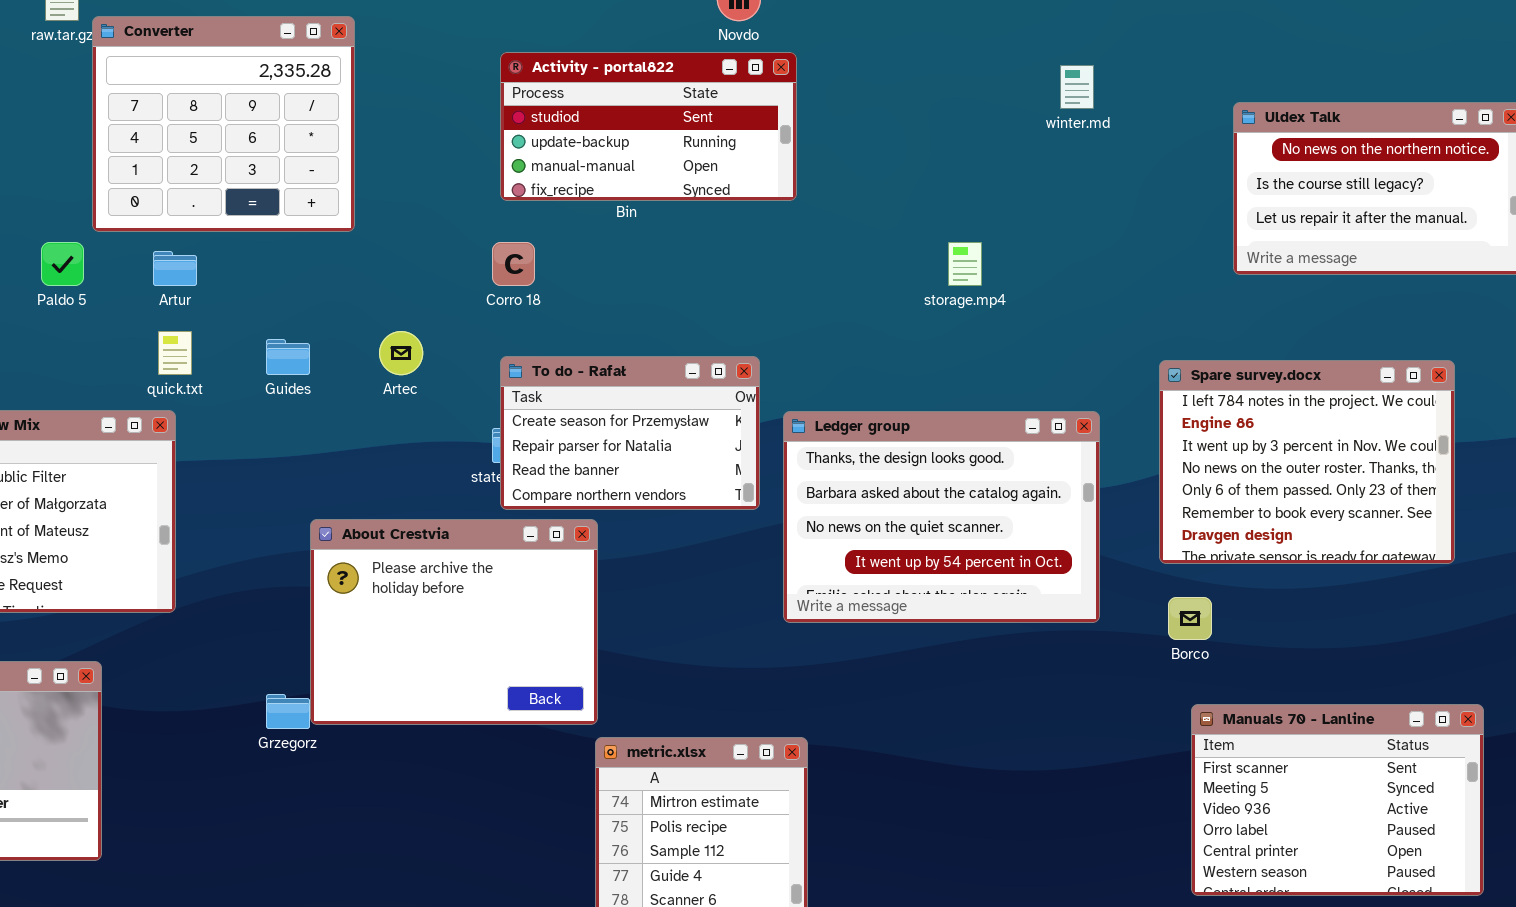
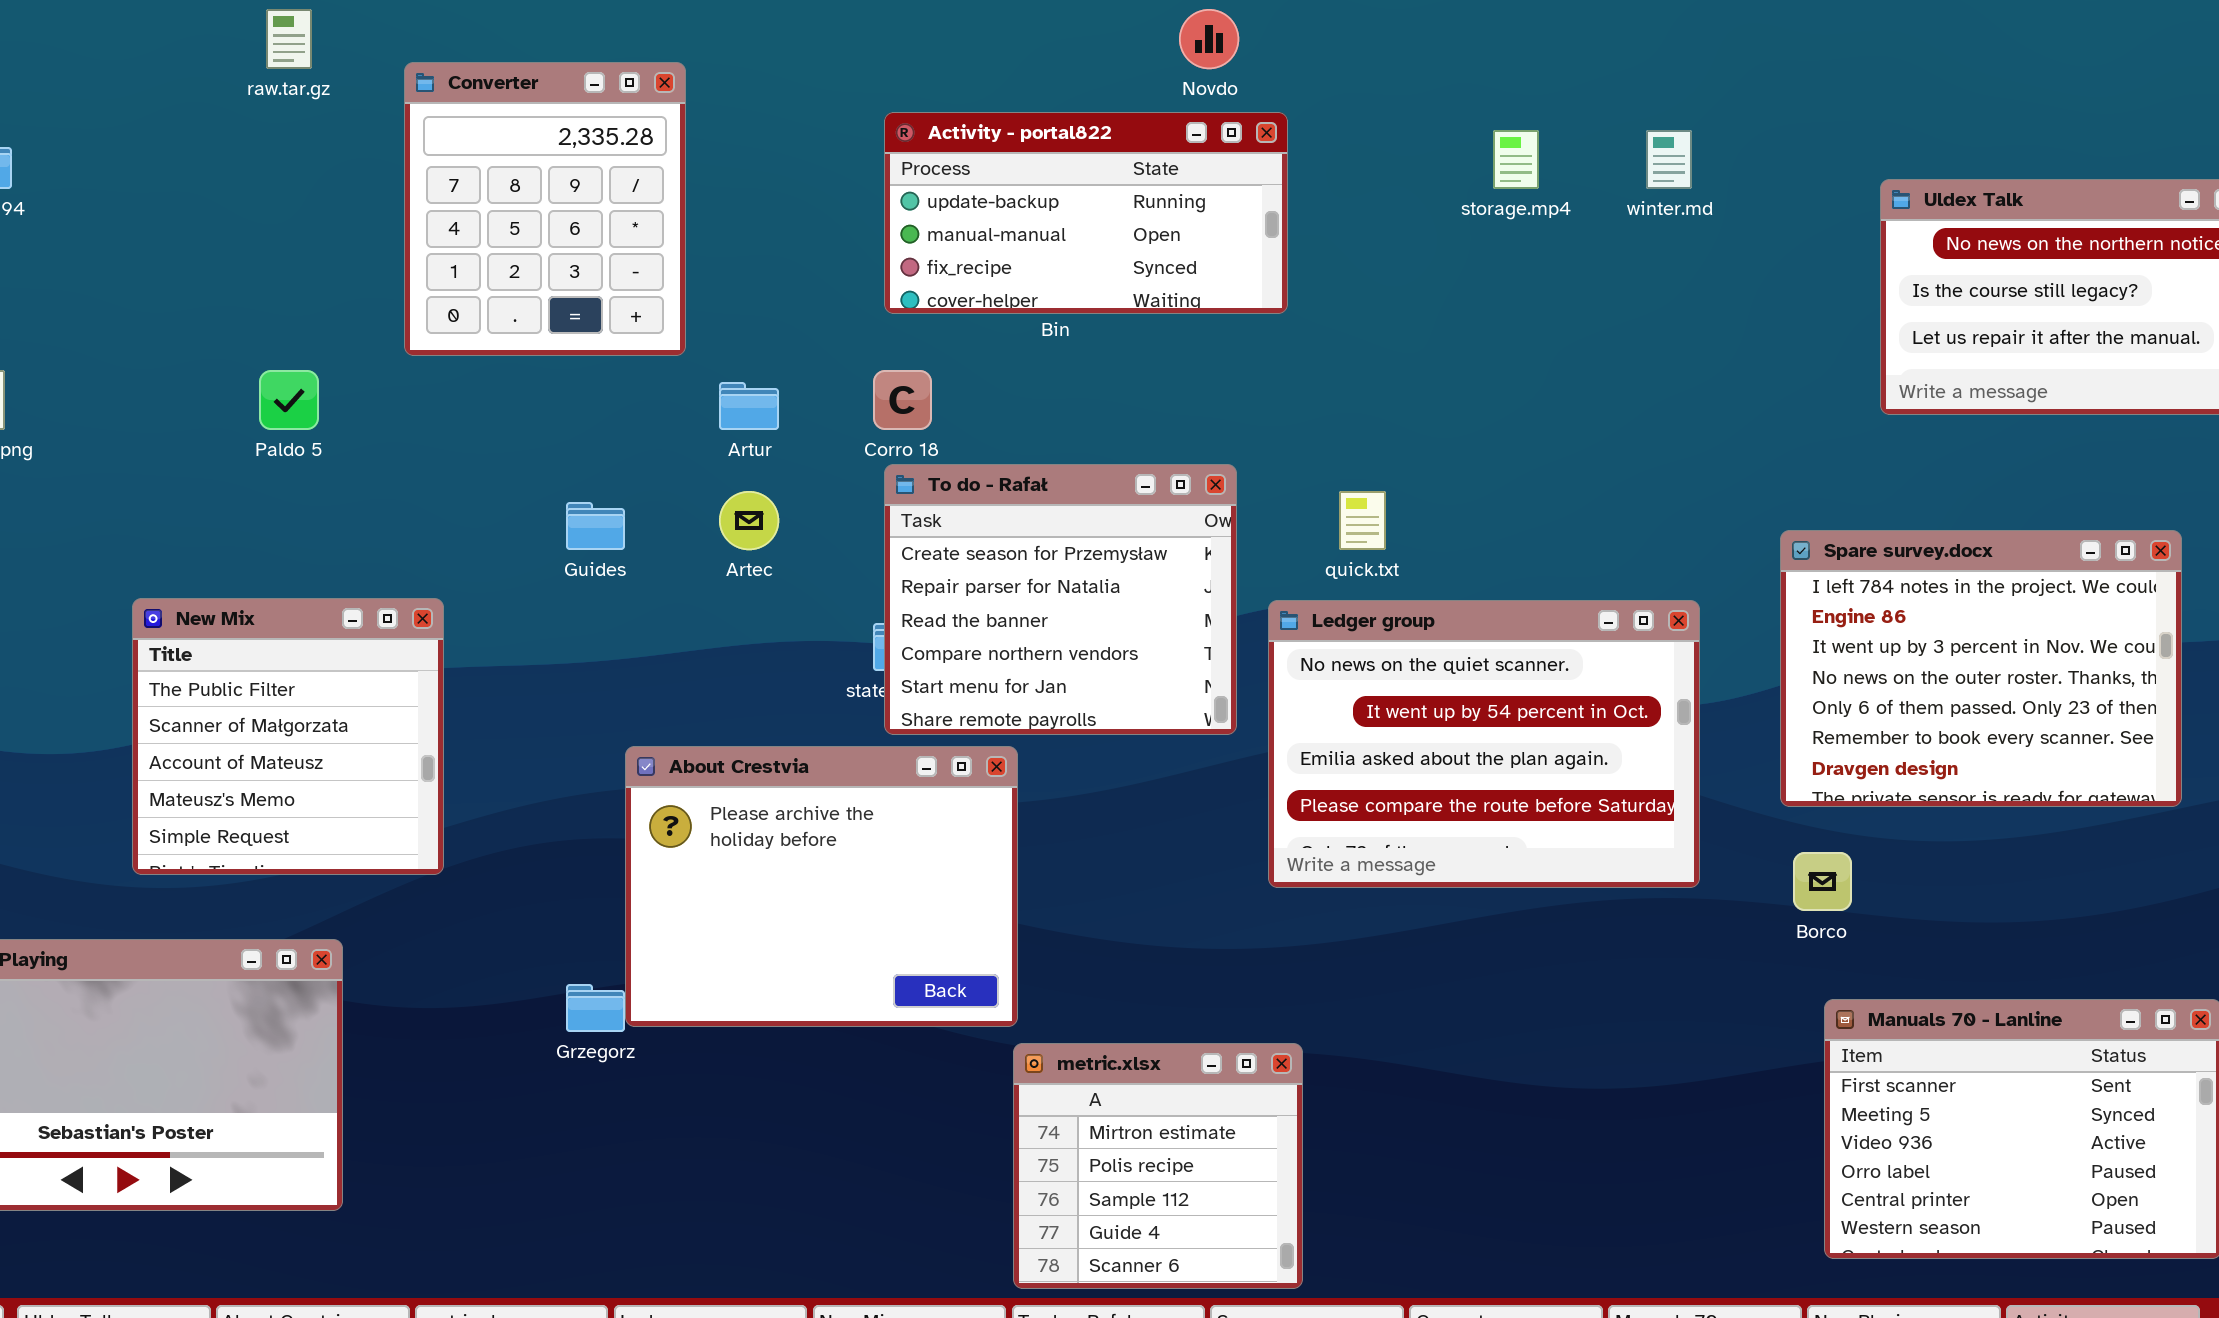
Converter: [92,16,355,232] -> [404,62,686,356], resized
Activity - portal822: [500,52,797,201] -> [884,112,1288,314], scrolled down 1 row
storage.mp4: [948,242,982,286] -> [1493,130,1539,189], moved
Artur: [153,251,197,286] -> [719,382,779,430], moved
quick.txt: [158,331,192,375] -> [1339,491,1386,550], moved
To do - Rafał: [500,356,760,510] -> [884,464,1237,735], resized
Ledger group: [783,411,1100,623] -> [1268,600,1700,888], scrolled down 2 rows

